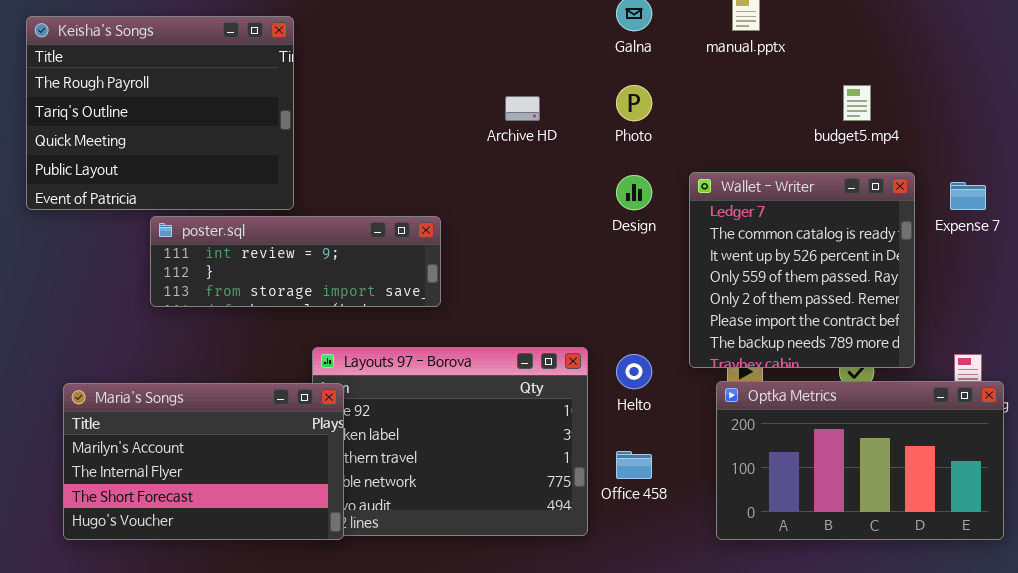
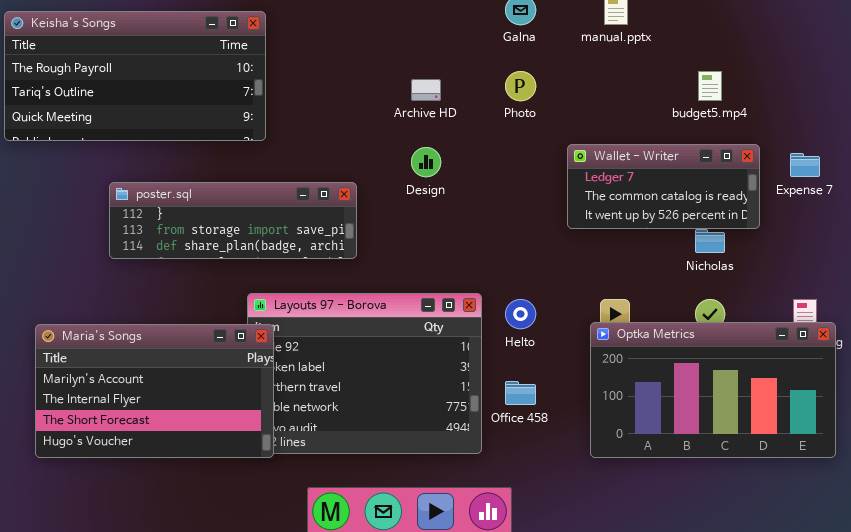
Keisha's Songs: [26,16,294,210] -> [4,11,266,141], resized
Wallet - Writer: [689,172,915,368] -> [567,144,760,229], resized
Design: [616,175,652,210] -> [411,147,441,177], moved
poster.sql: [150,216,441,307] -> [109,182,357,259], scrolled down 1 row

